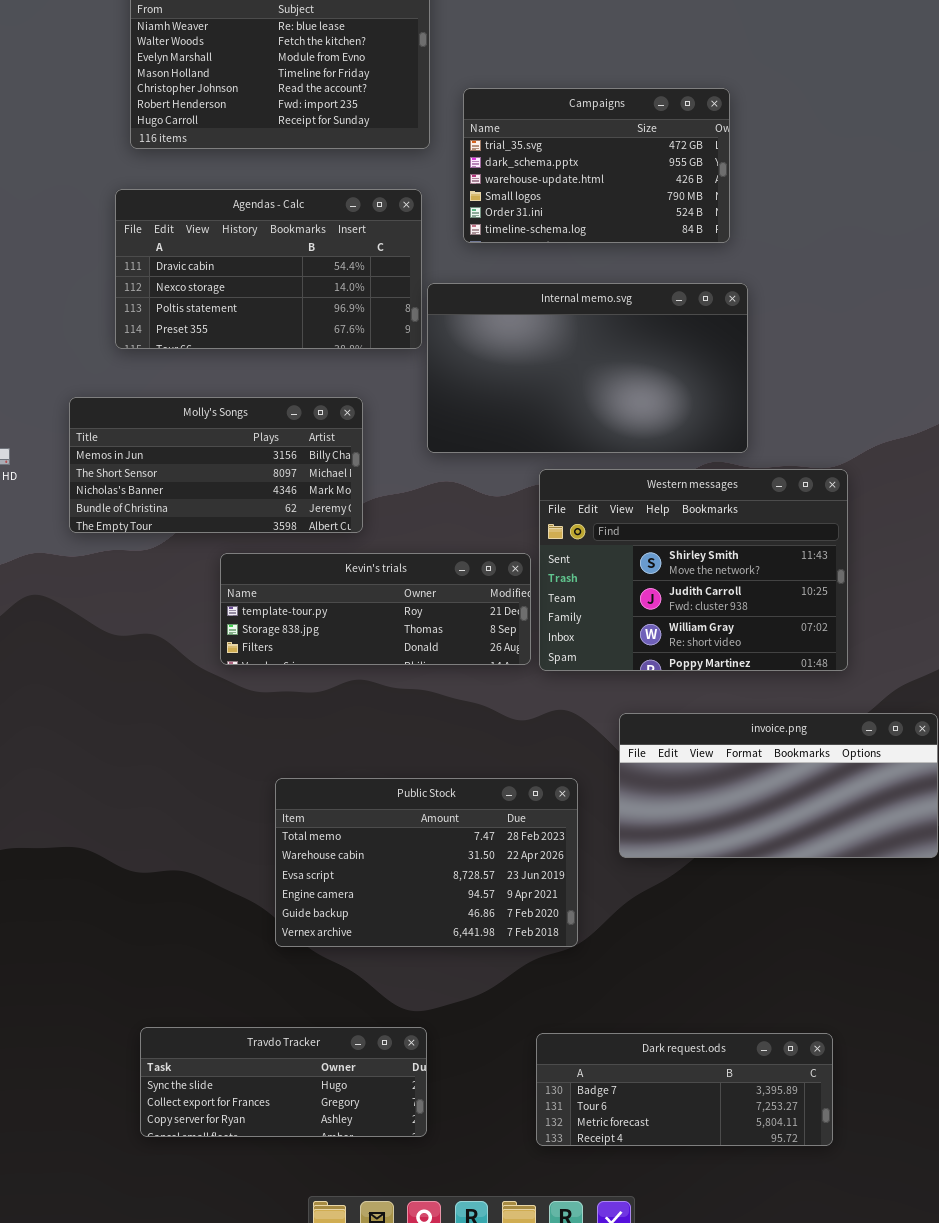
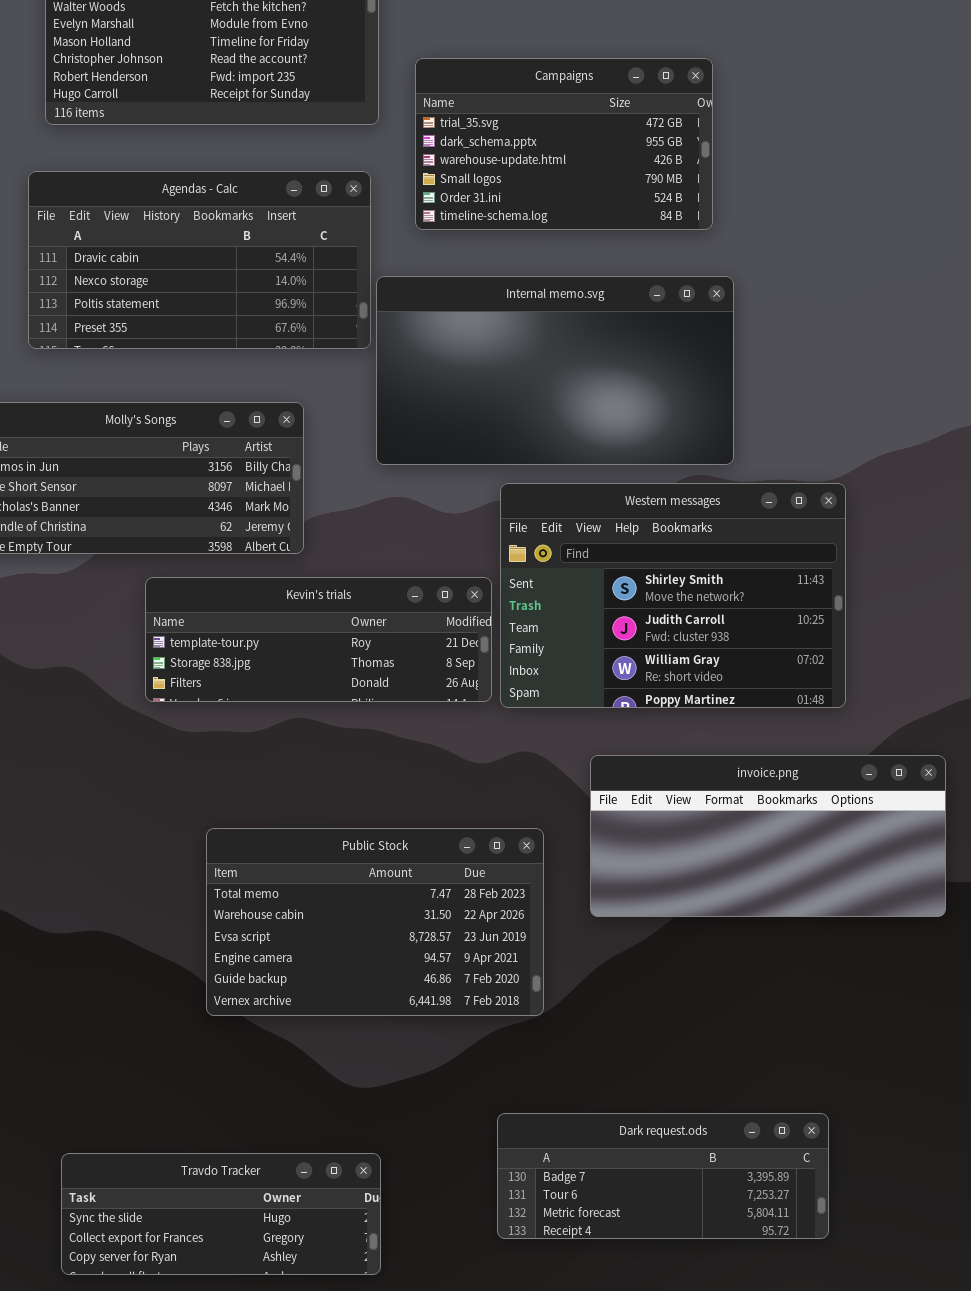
Travdo Tracker: [140,1027,427,1137] -> [61,1153,381,1275], moved

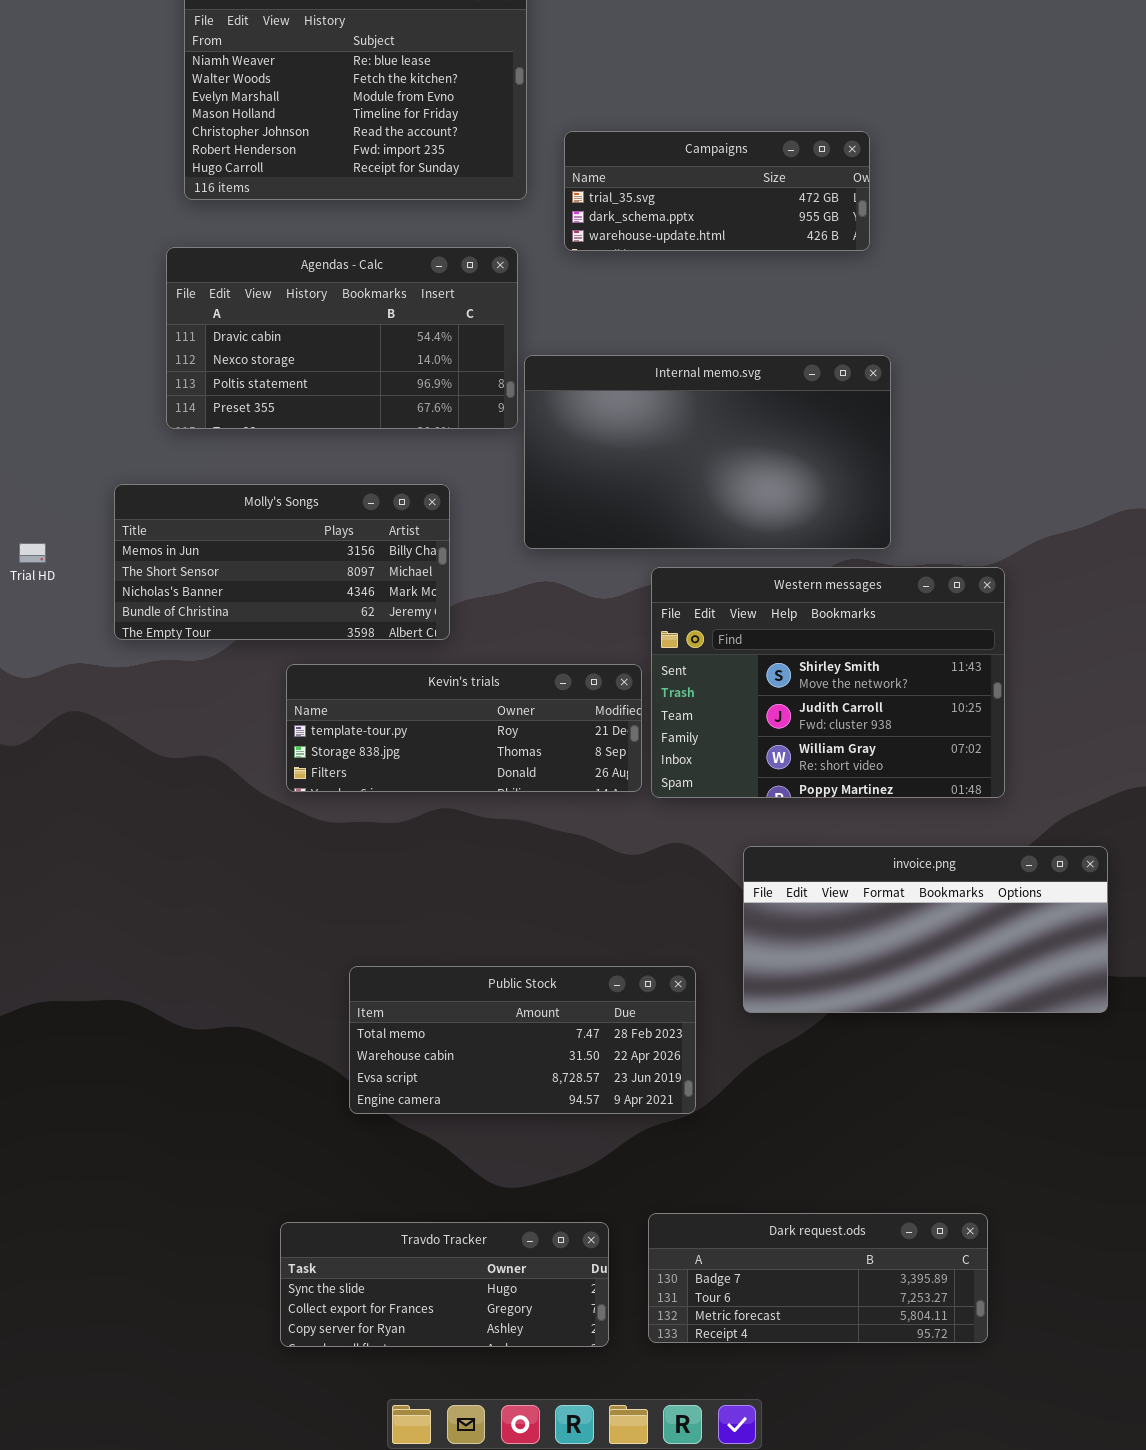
Campaigns: [415,58,713,230] -> [564,131,870,251], resized
Public Stock: [206,828,544,1016] -> [349,966,696,1114], resized
Travdo Tracker: [61,1153,381,1275] -> [280,1222,609,1347], moved

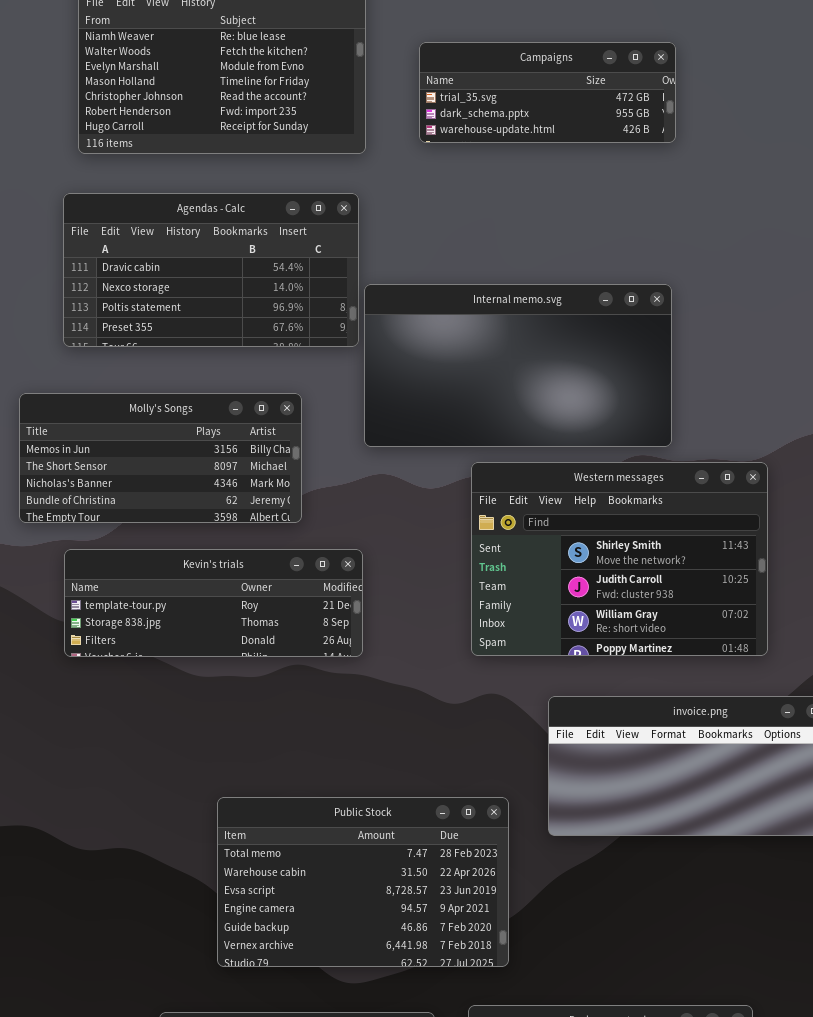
Campaigns: [564,131,870,251] -> [419,42,676,143], moved
Kevin's trials: [286,664,642,792] -> [64,549,363,657], moved
Public Stock: [349,966,696,1114] -> [217,797,509,967], resized

